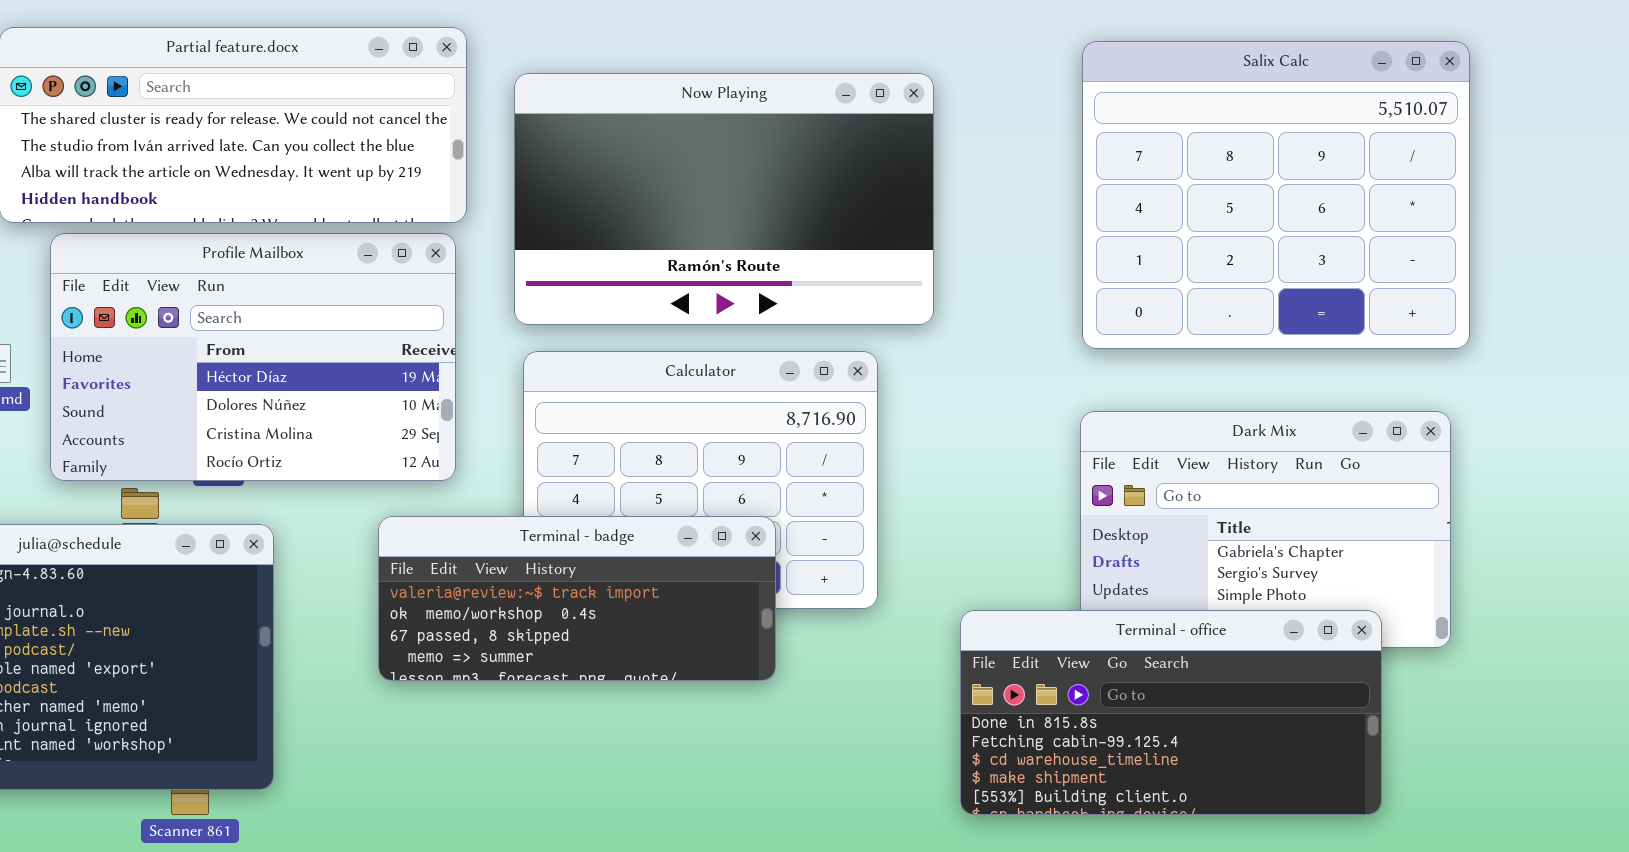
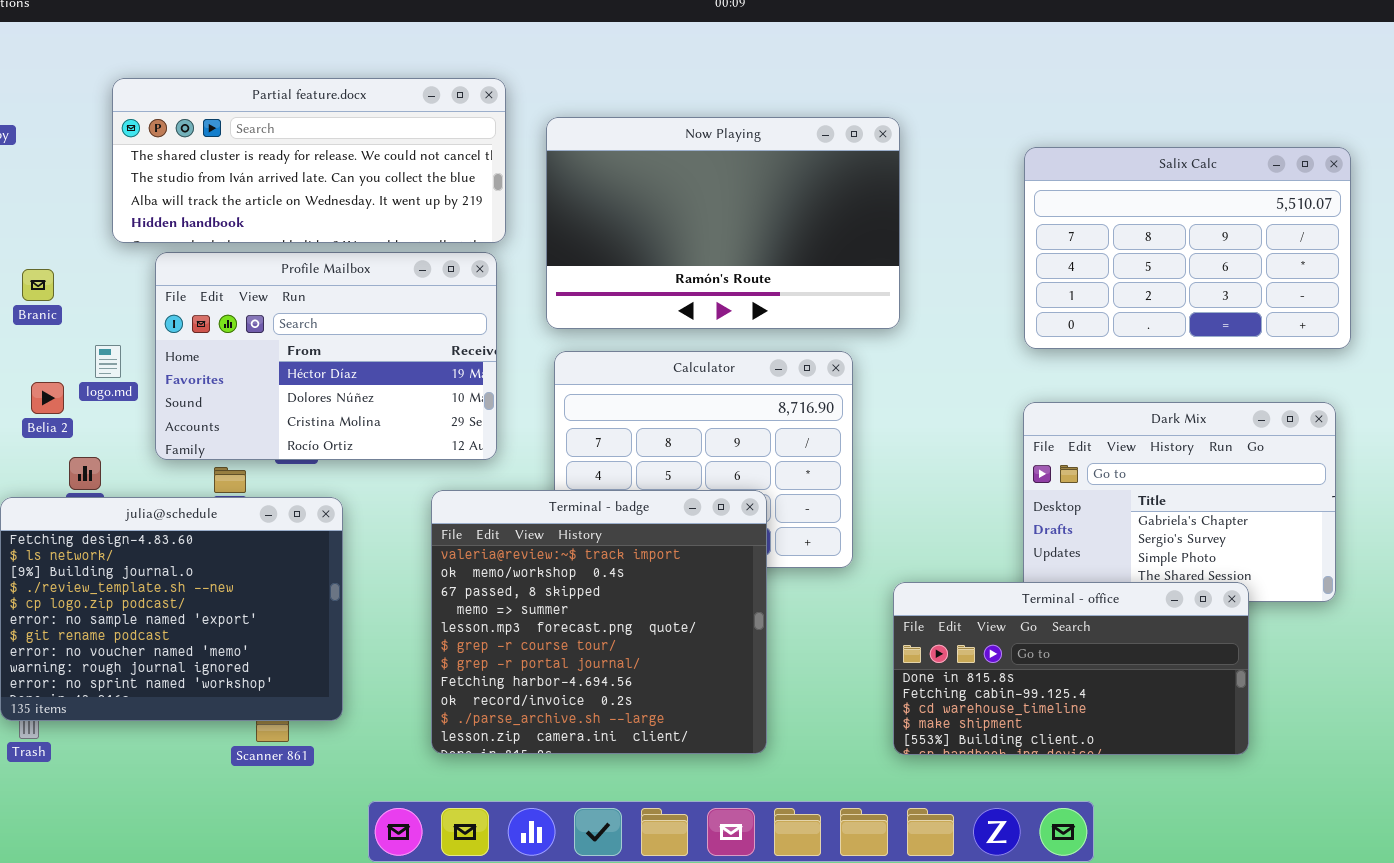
Salix Calc: [1082,41,1470,349] -> [1024,147,1351,349], resized
Terminal - badge: [378,516,776,681] -> [431,490,767,754], resized
Terminal - office: [960,610,1382,815] -> [893,582,1249,755], moved

